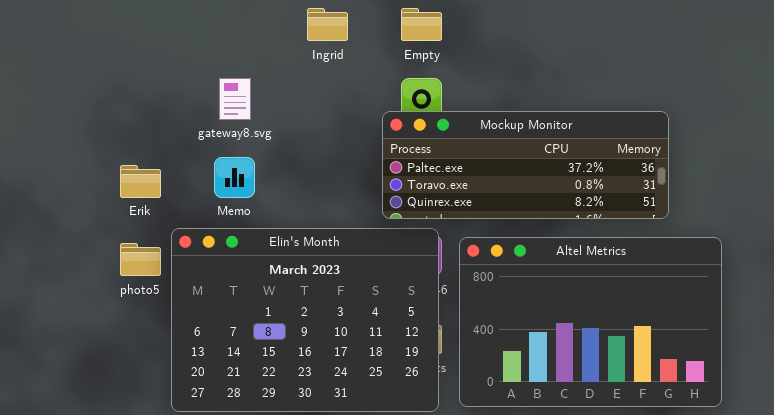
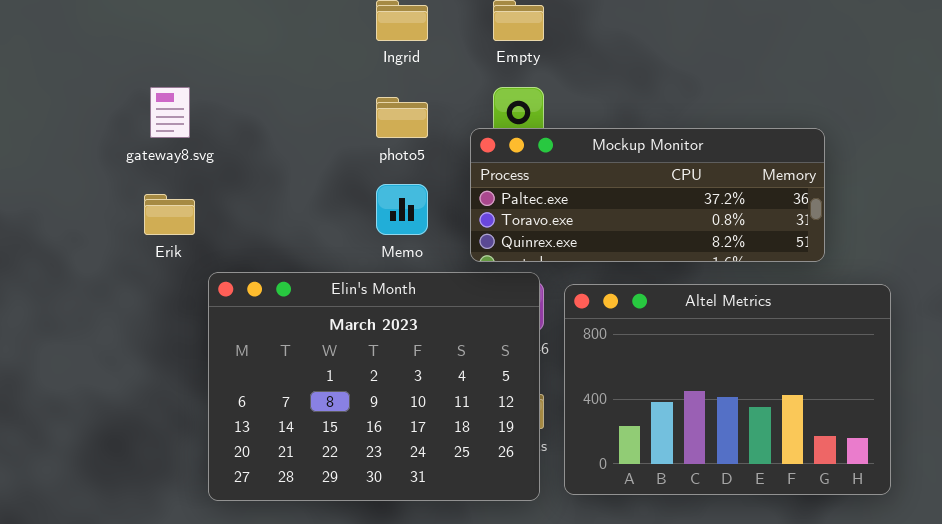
gateway8.svg: [219,78,251,120] -> [150,87,190,138], moved
Memo: [214,157,255,198] -> [376,184,428,235], moved
photo5: [120,243,161,276] -> [376,97,428,138], moved

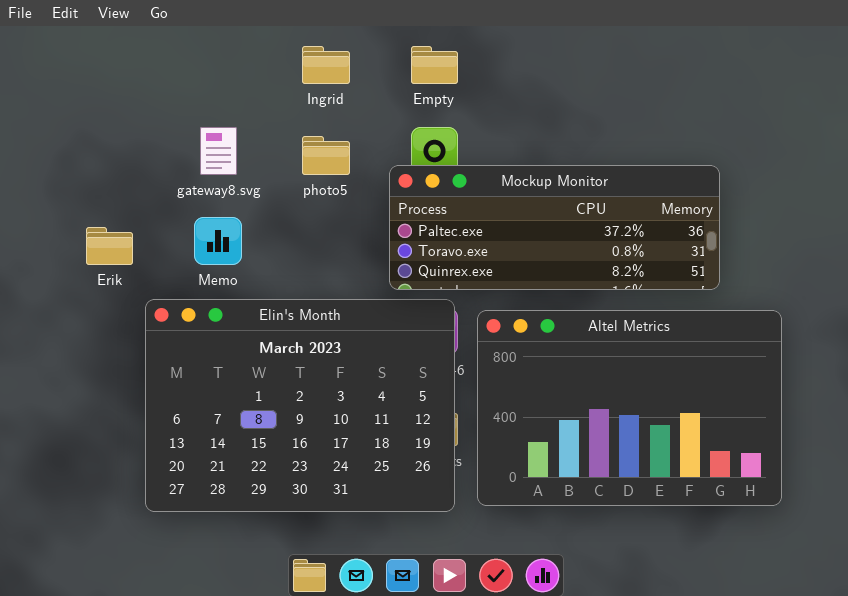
gateway8.svg: [150,87,190,138] -> [200,127,237,175], moved
Memo: [376,184,428,235] -> [194,217,242,265], moved

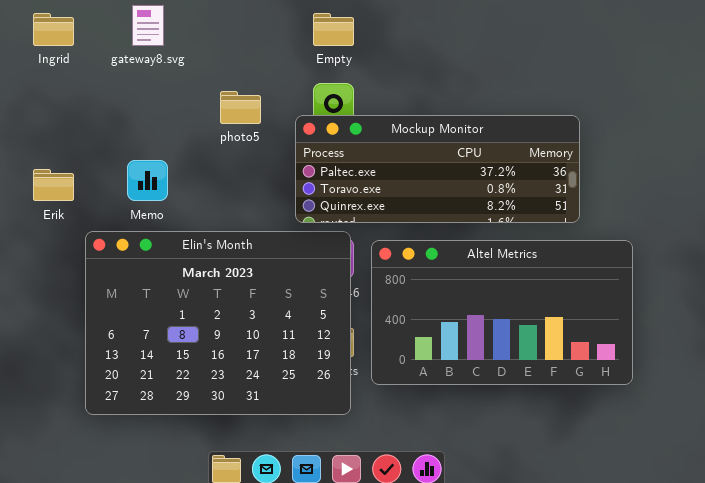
Ingrid: [302,46,350,84] -> [33,13,74,46], moved
gateway8.svg: [200,127,237,175] -> [132,5,164,46], moved
Altel Metrics: [477,310,782,506] -> [371,240,633,385], resized

